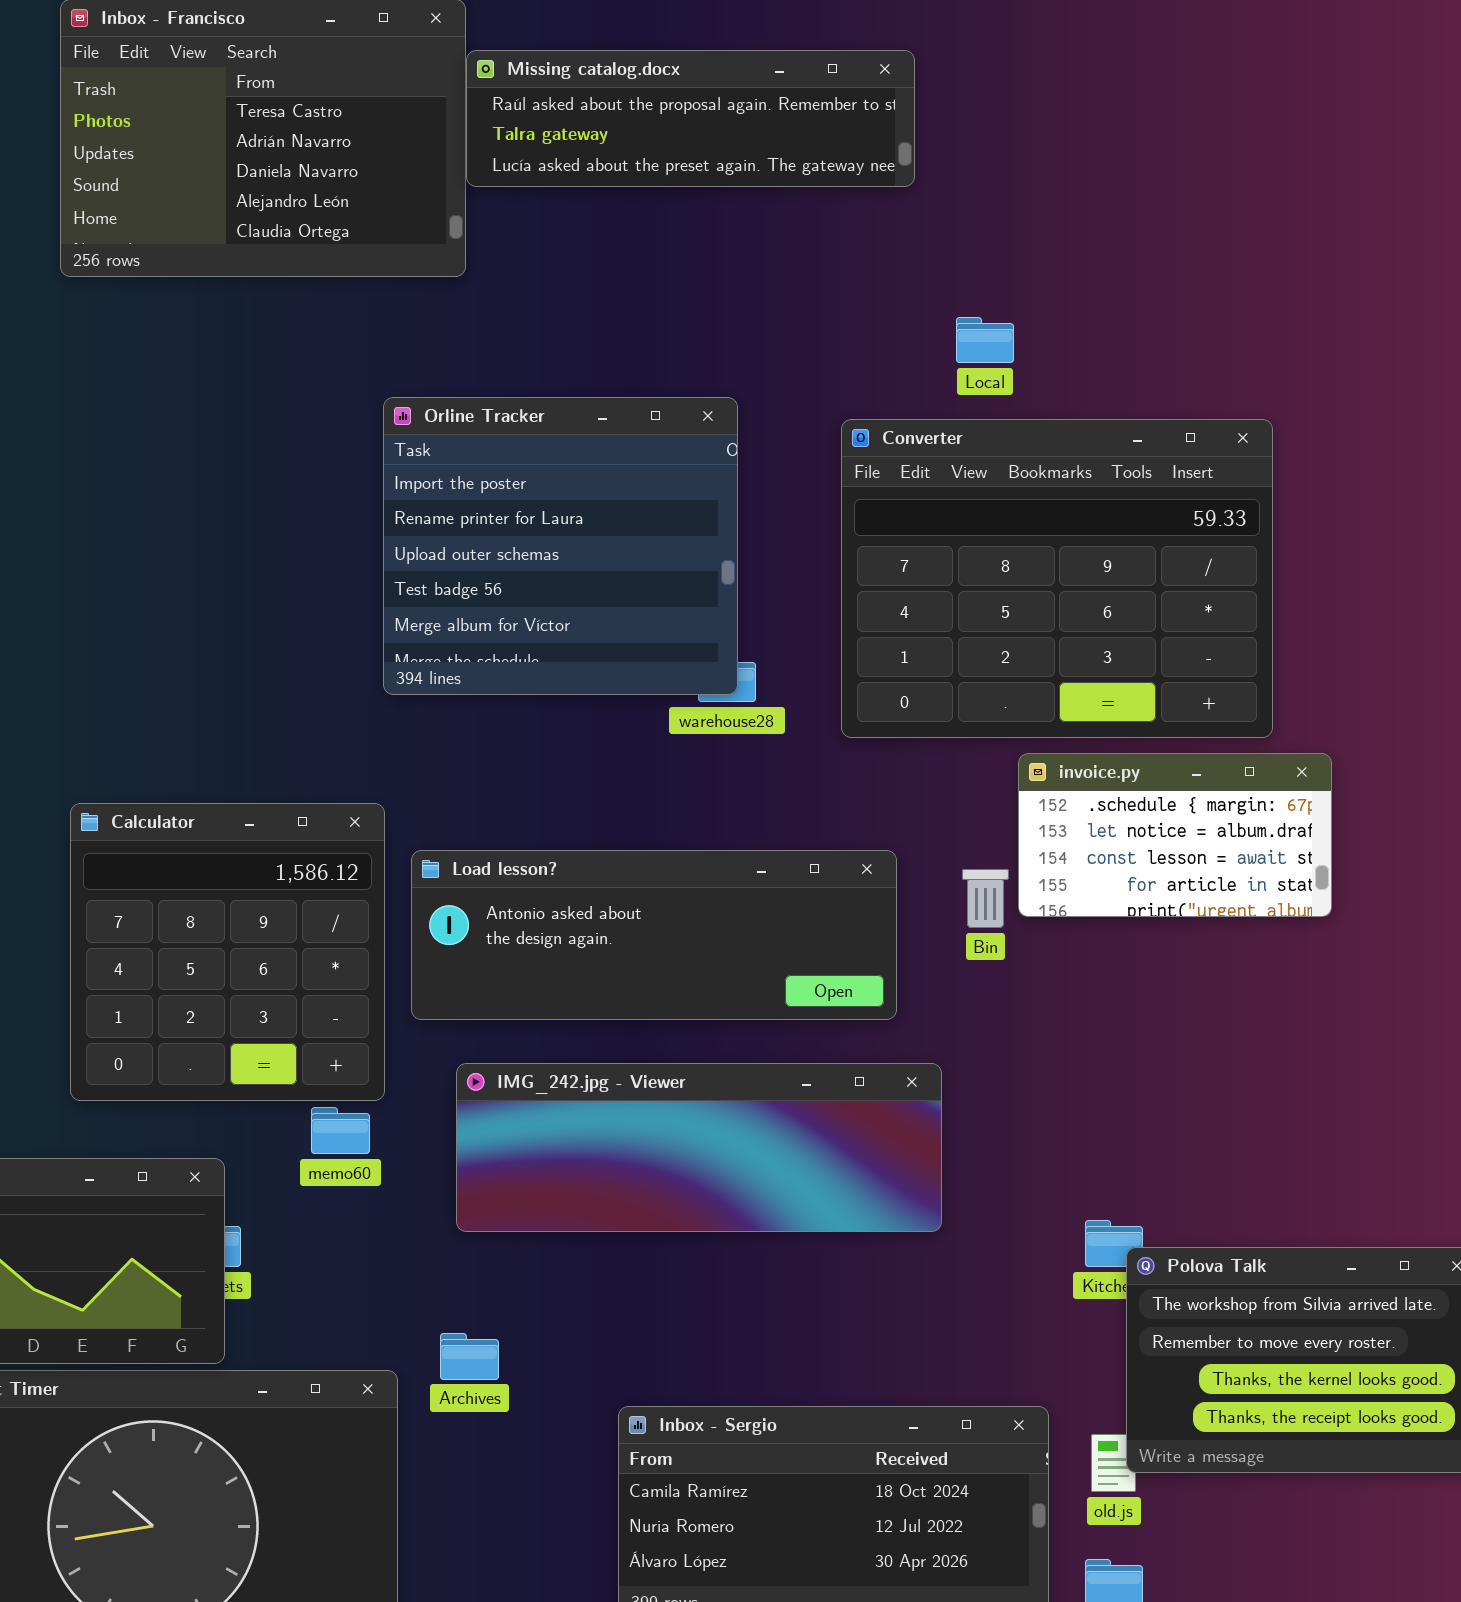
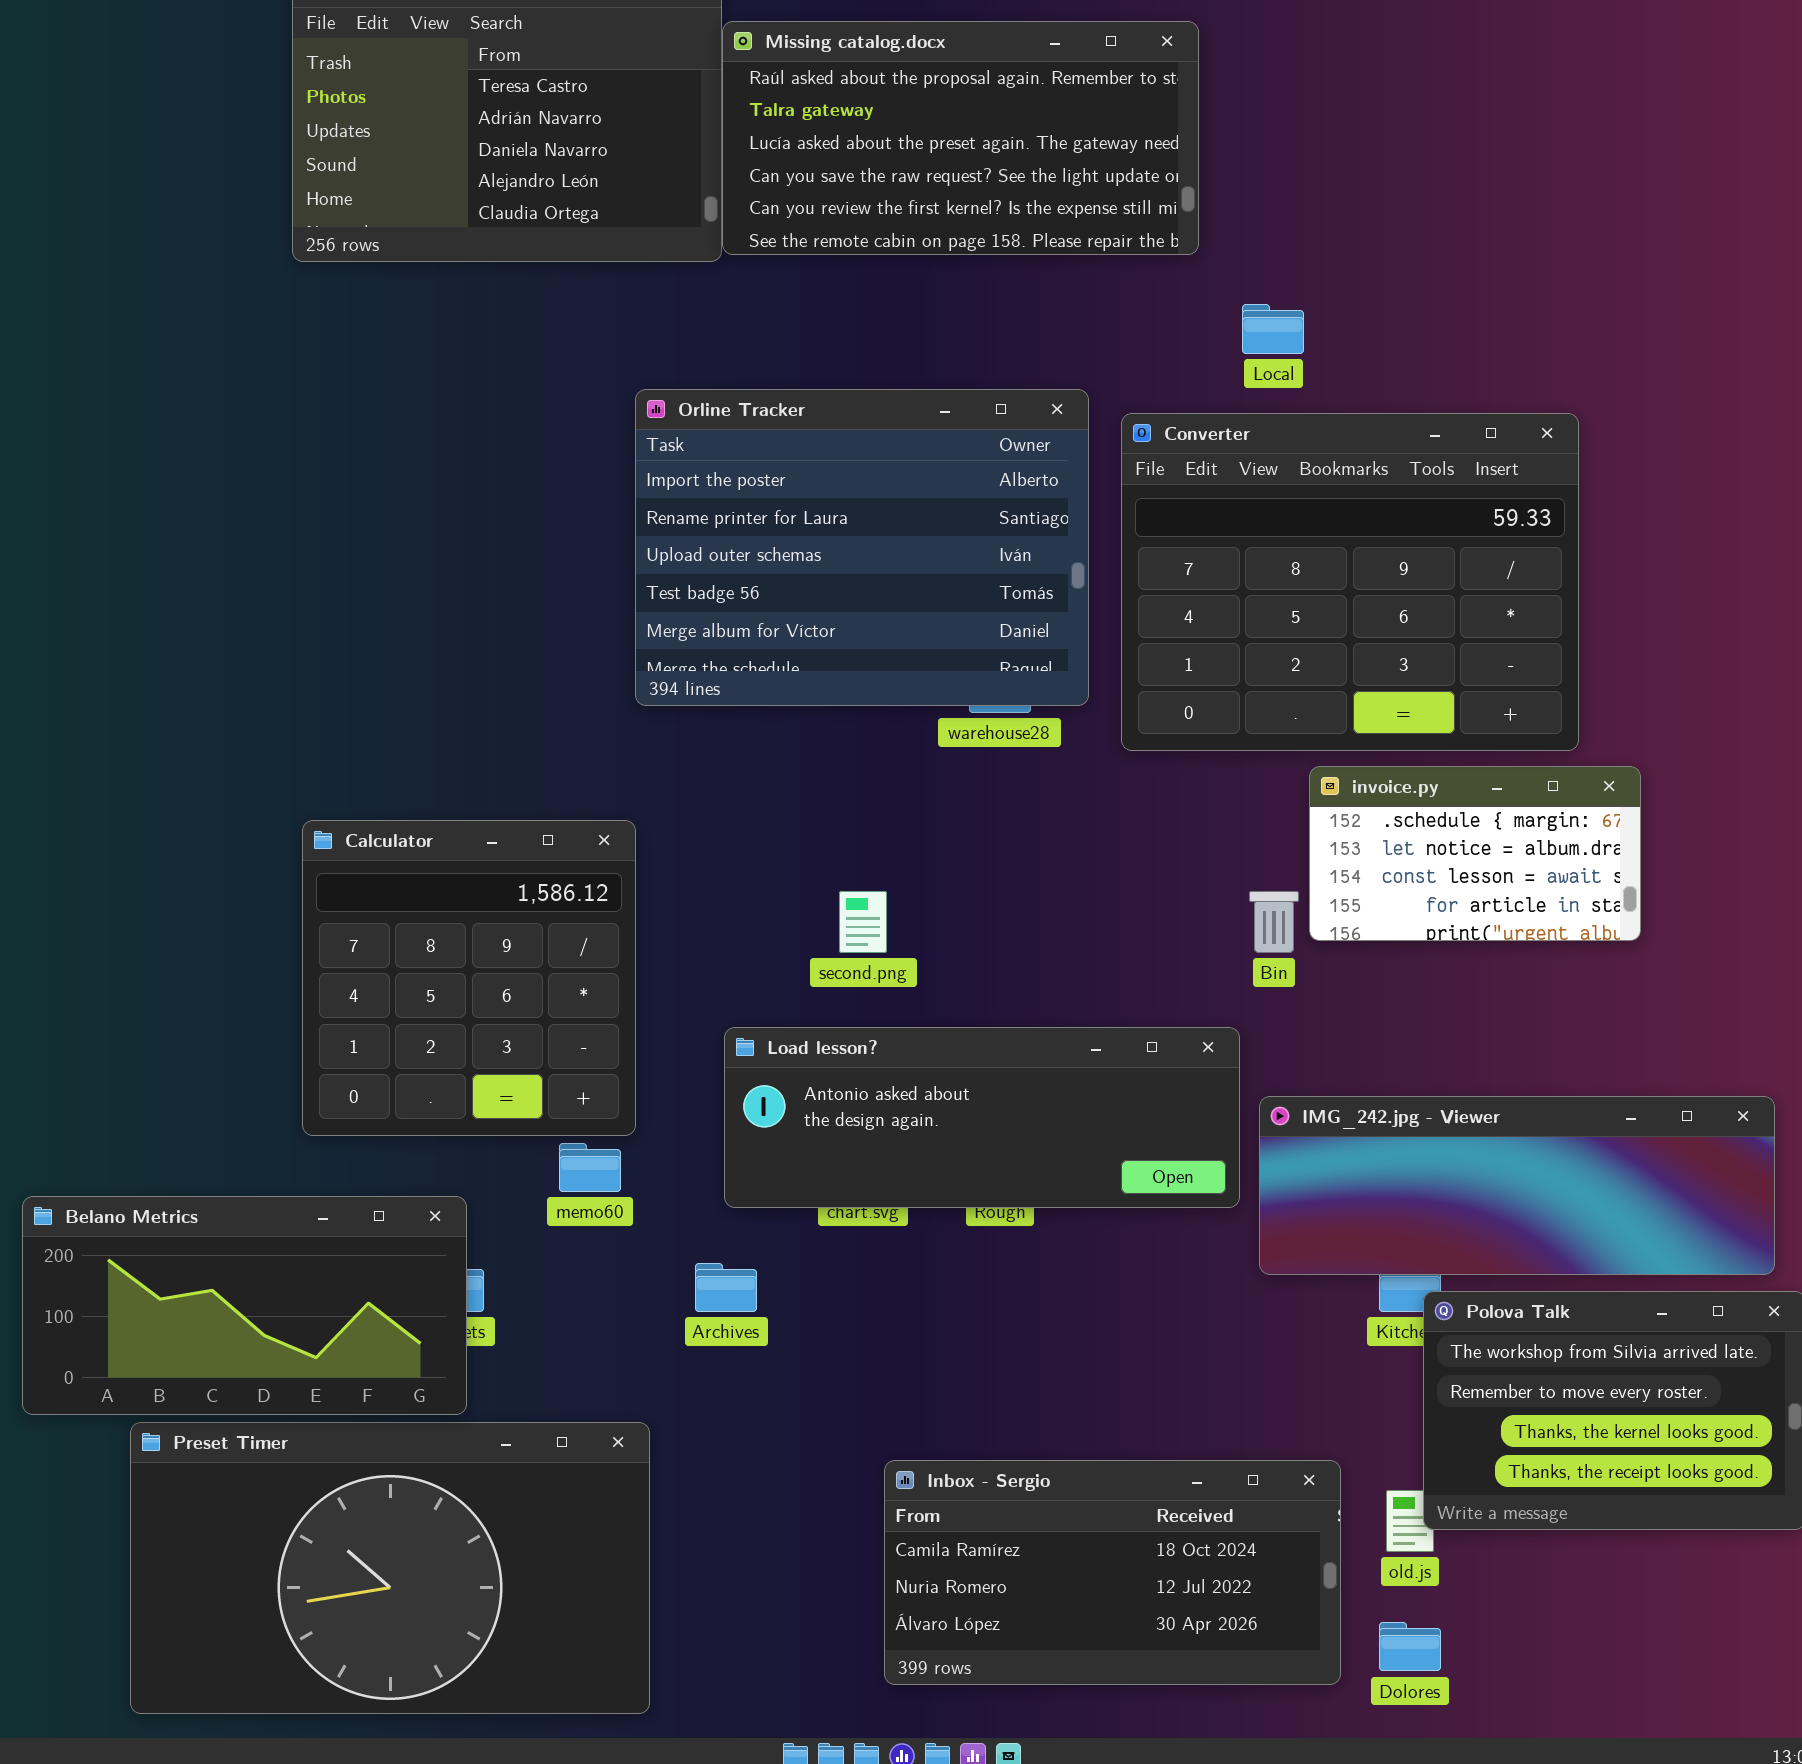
Missing catalog.docx: [466,50,915,187] -> [722,21,1199,255], resized
Orline Tracker: [383,397,738,695] -> [635,389,1089,706], resized
Load lesson?: [411,850,897,1020] -> [724,1027,1240,1208], moved
IMG_242.jpg - Viewer: [456,1063,942,1232] -> [1259,1096,1775,1275], moved
Archives: [440,1333,499,1380] -> [695,1263,757,1312], moved

